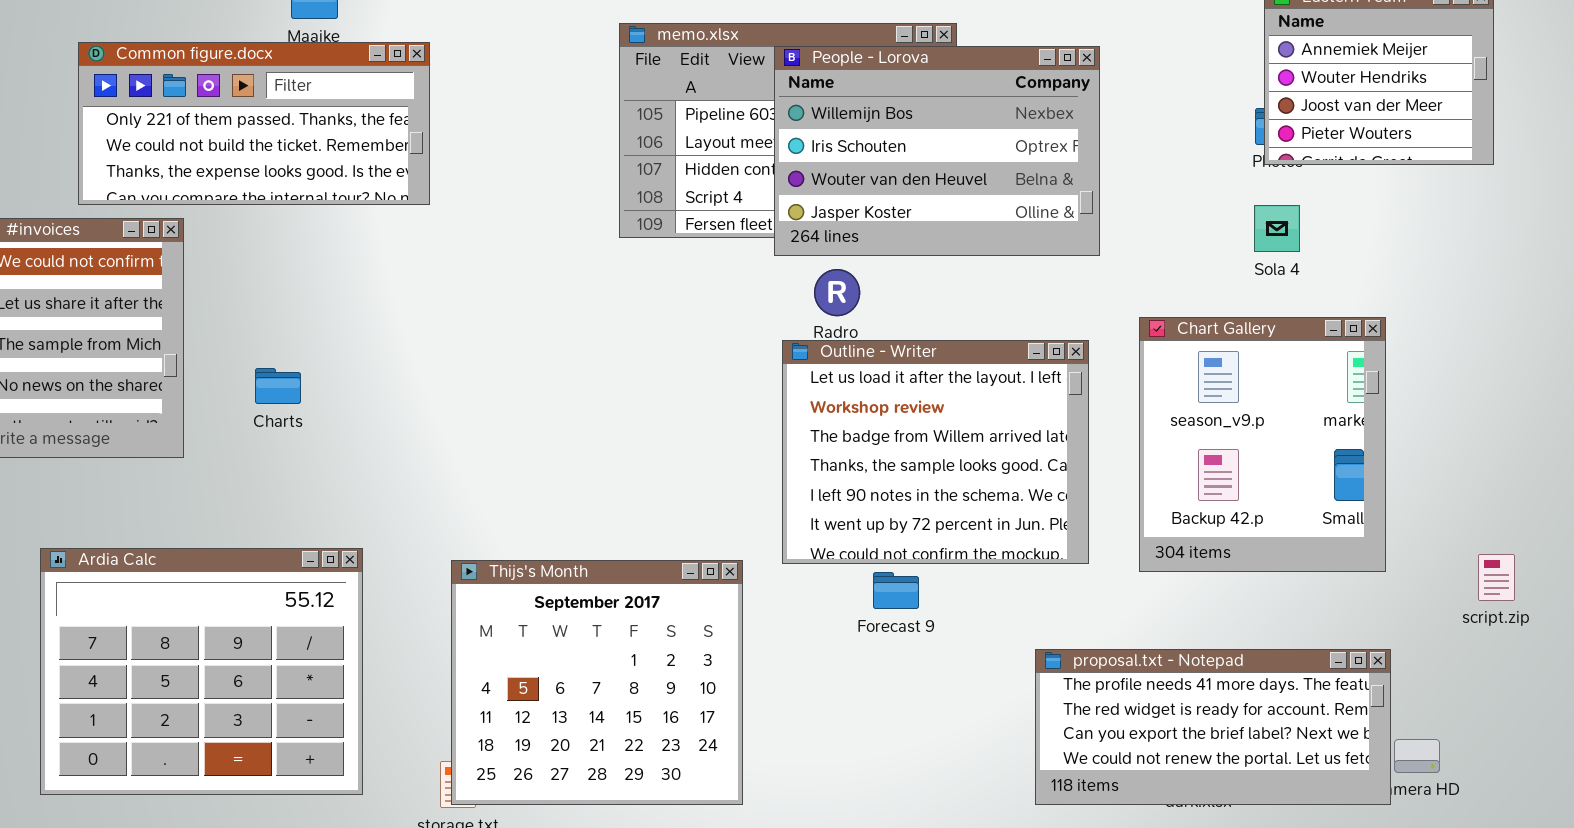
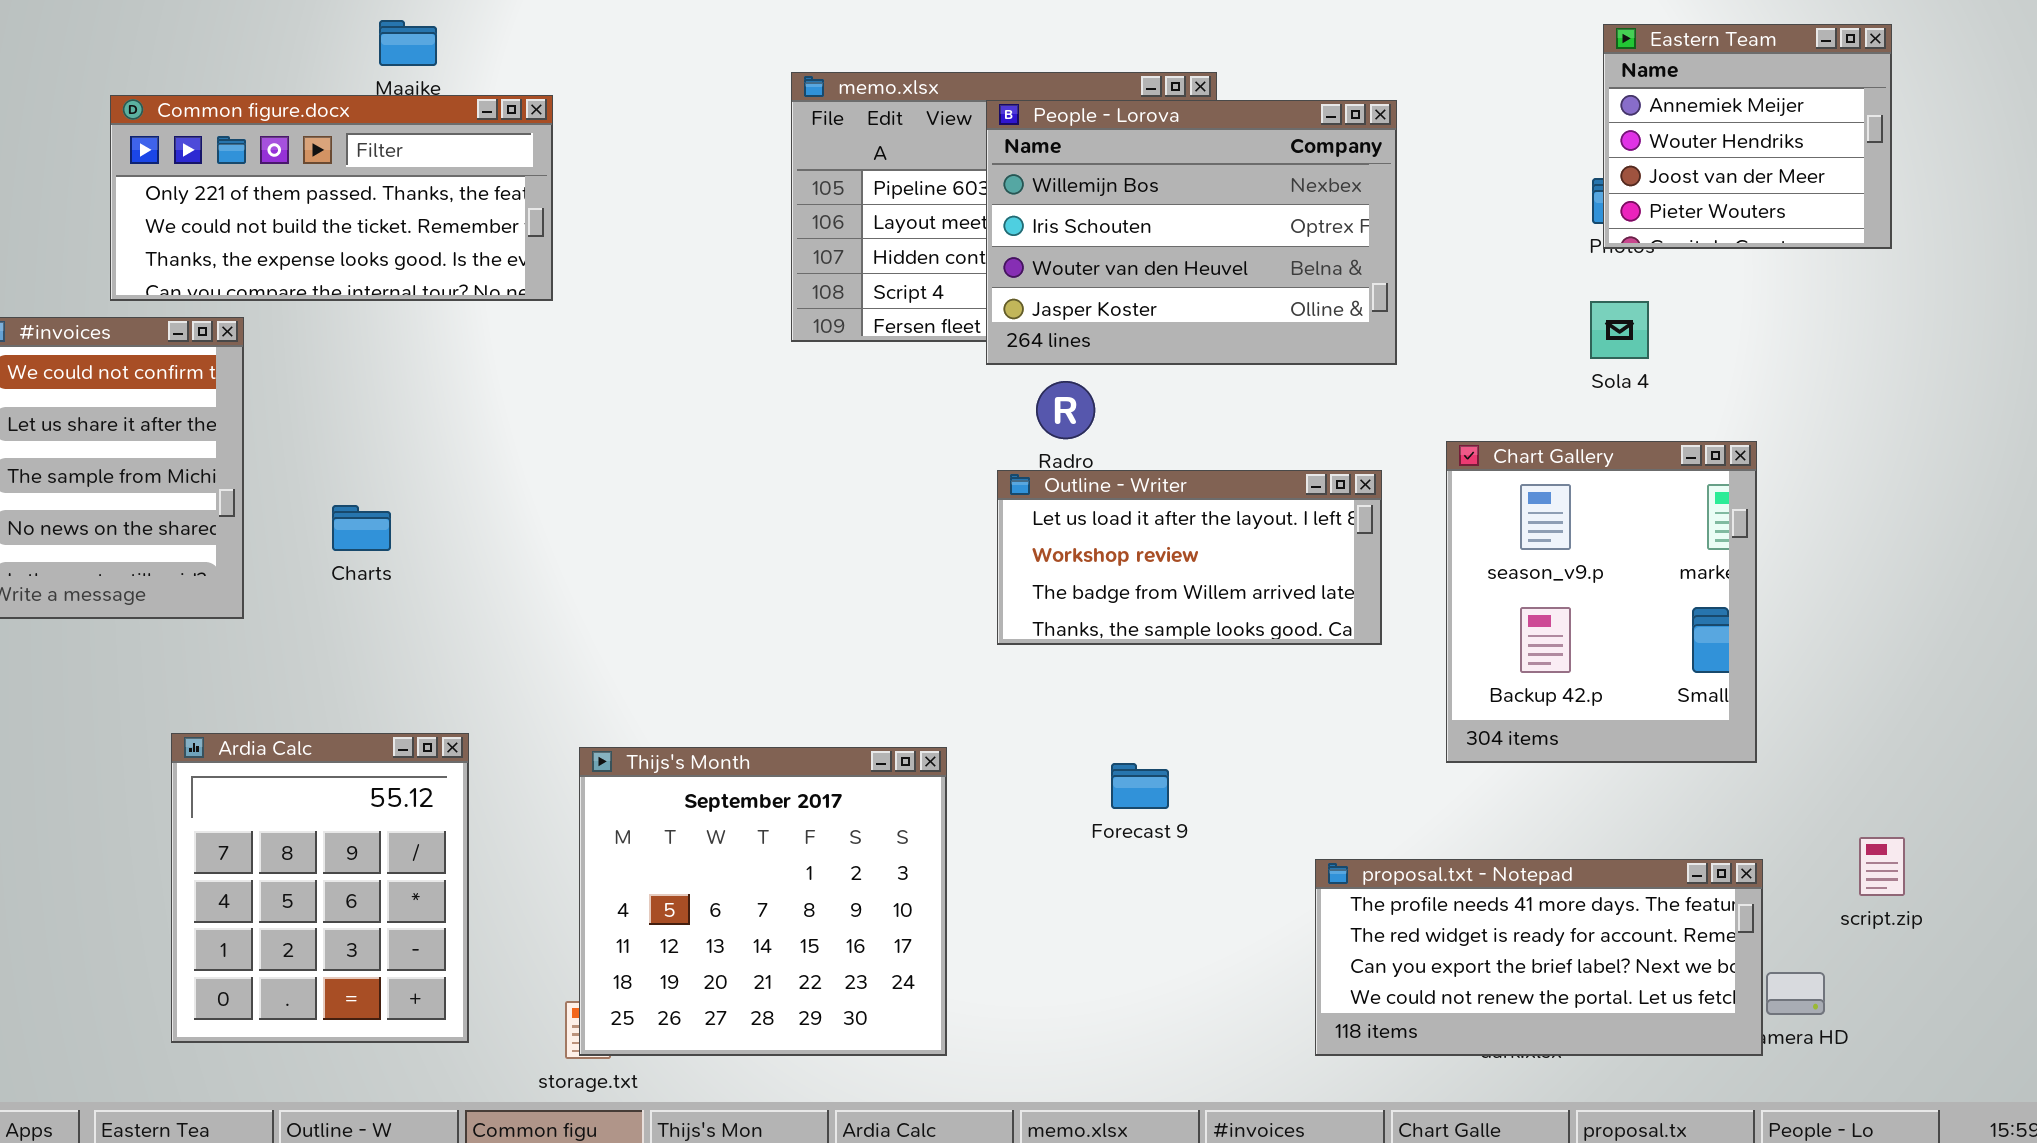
Outline - Writer: [782,340,1089,564] -> [997,470,1382,645], resized
Ardia Calc: [40,548,363,795] -> [171,733,469,1043], resized
script.zip: [1478,554,1515,601] -> [1859,837,1905,896], moved

